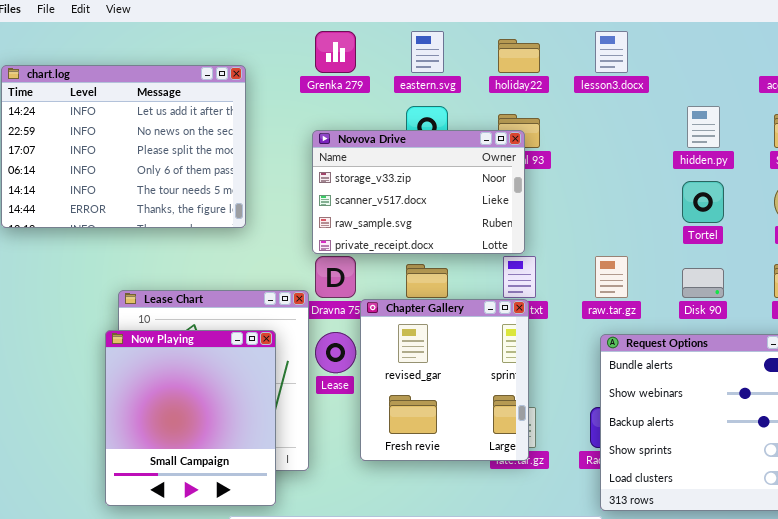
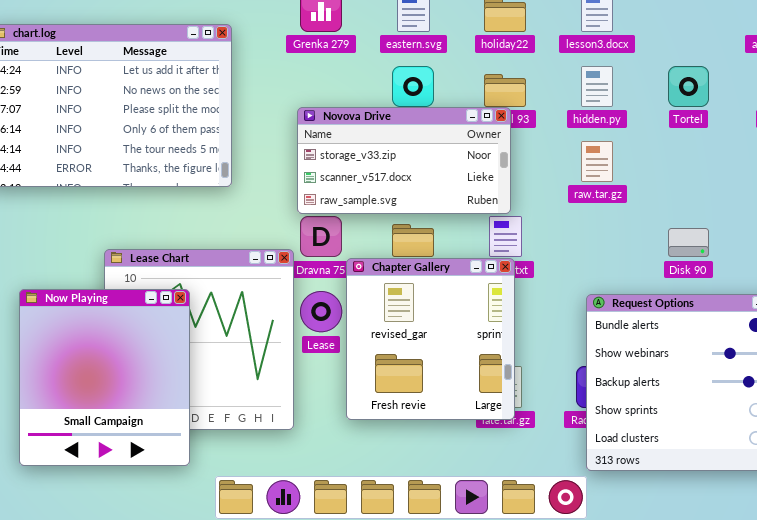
hidden.py: [687,106,720,148] -> [581,66,613,107], moved
Novova Drive: [312,130,525,254] -> [297,107,511,214], resized
Tortel: [682,181,724,223] -> [668,66,709,107], moved
raw.tar.gz: [595,256,628,298] -> [581,141,613,182], moved
Now Playing: [105,330,276,506] -> [19,289,190,466], moved

